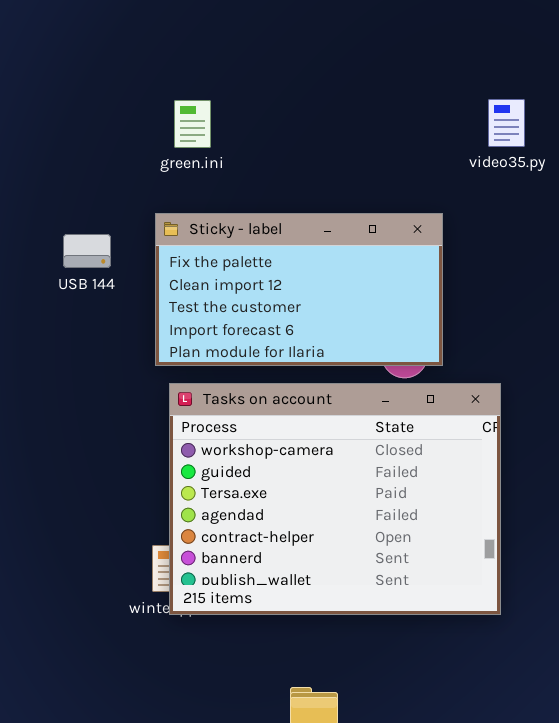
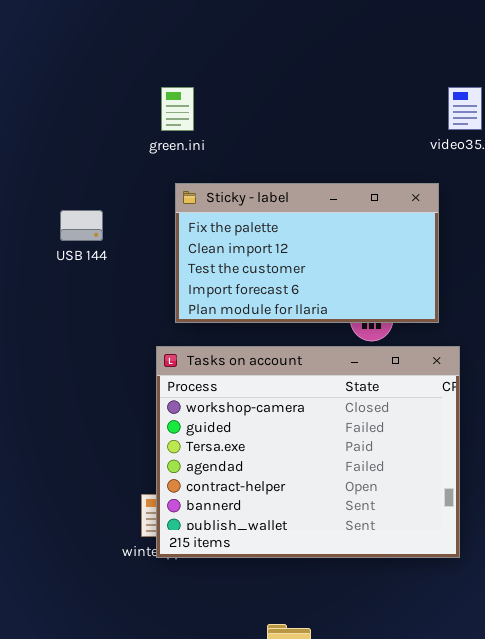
Sticky - label: [155,213,443,366] -> [175,183,439,323], moved

